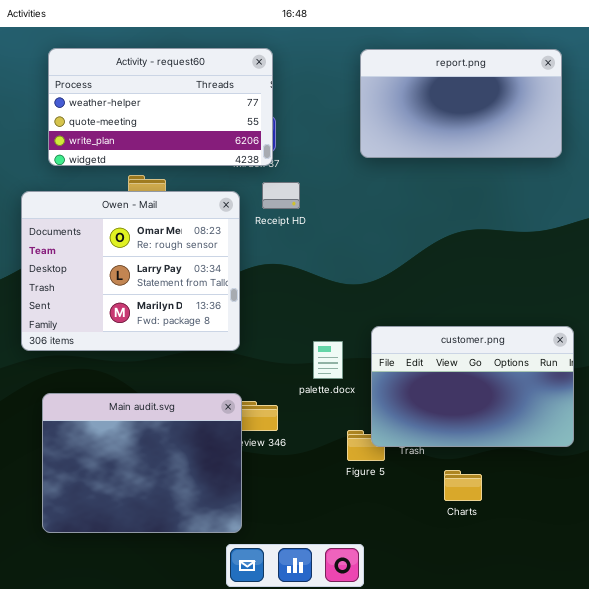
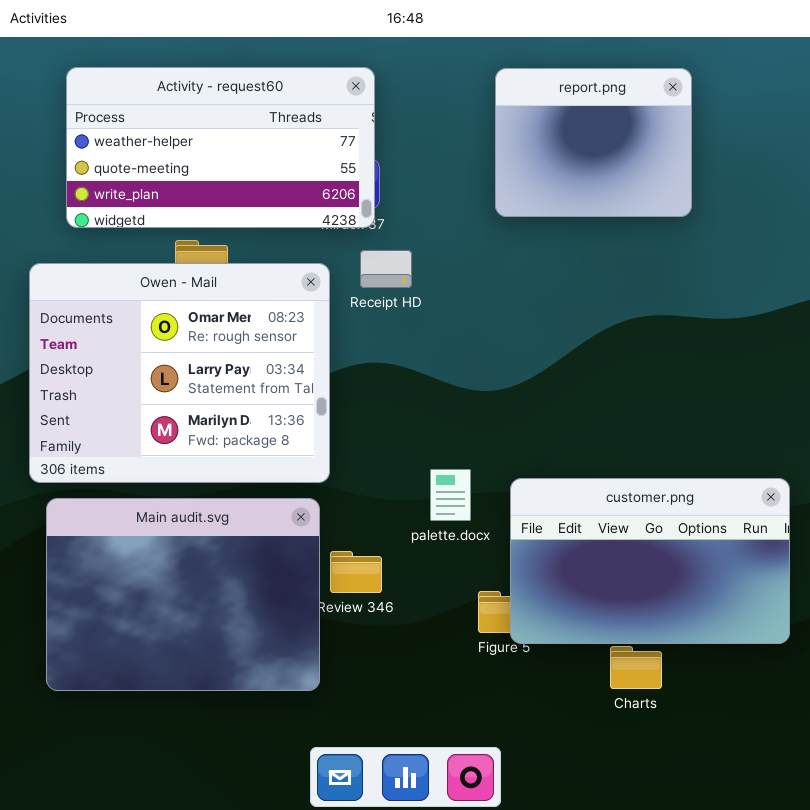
report.png: [360,49,562,158] -> [495,68,692,217], resized
customer.png: [371,326,574,447] -> [510,478,790,644], moved
Main audit.svg: [42,393,242,533] -> [46,498,320,691], moved

